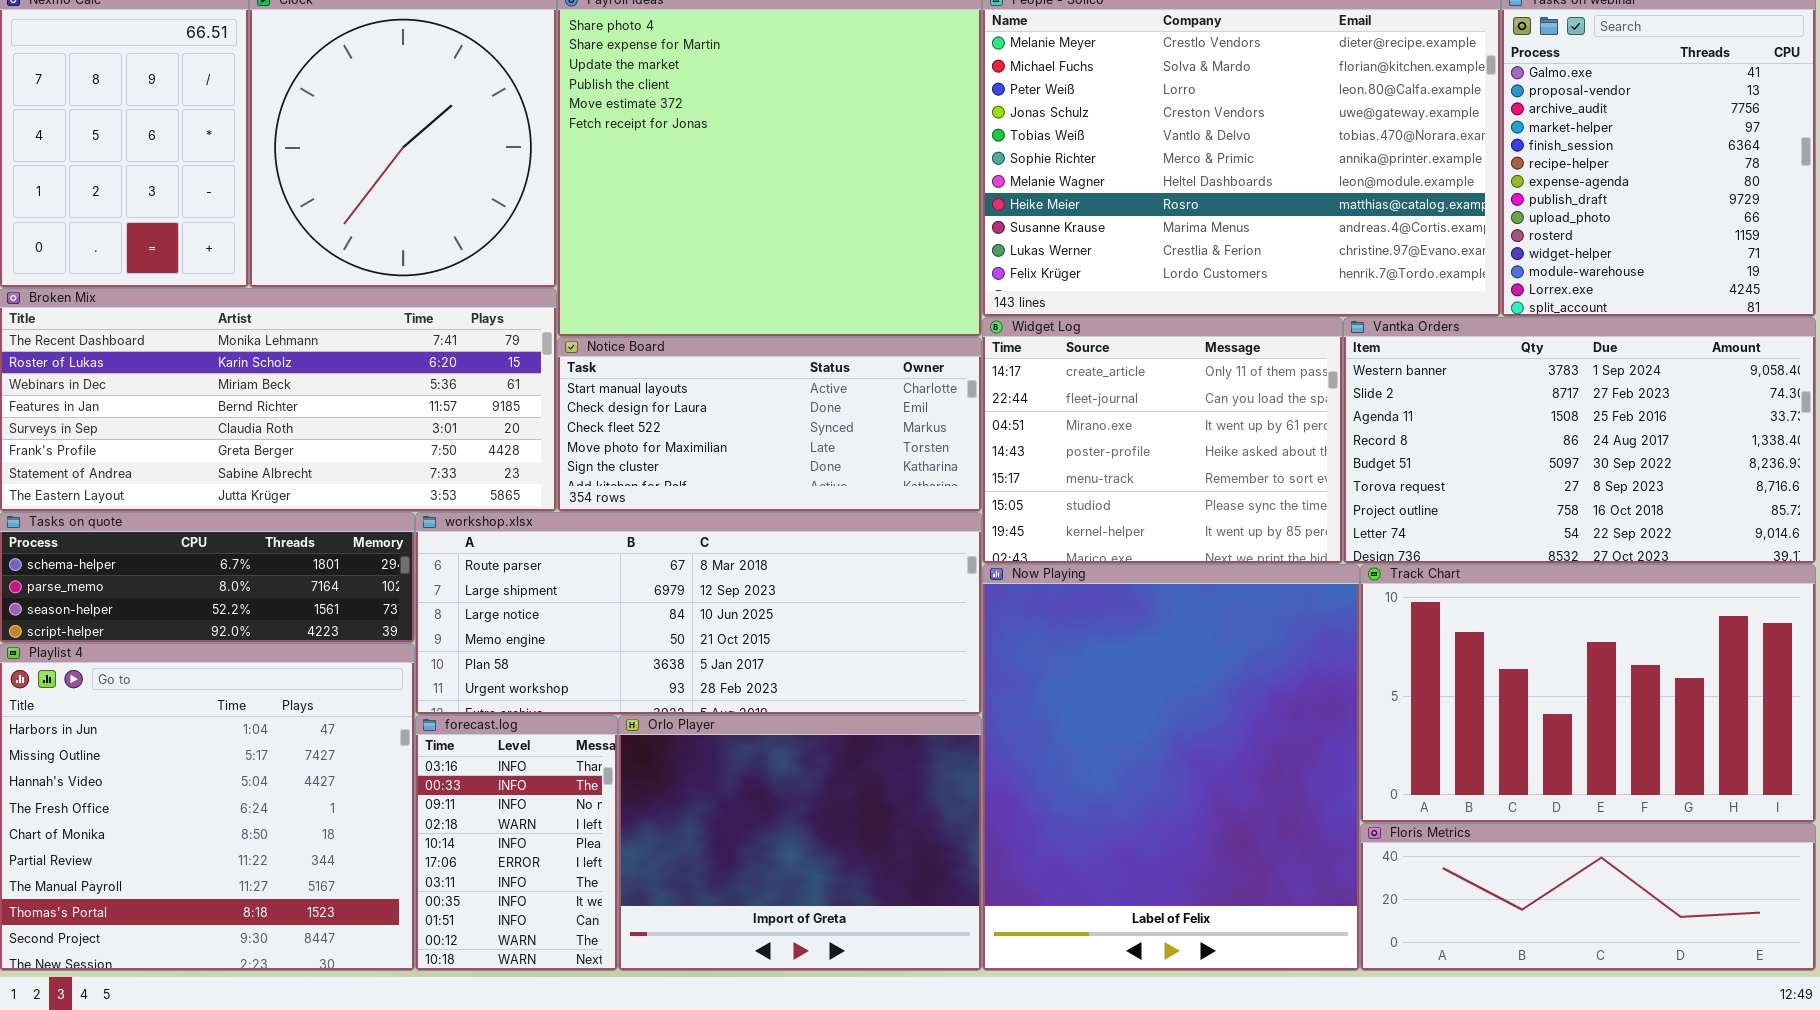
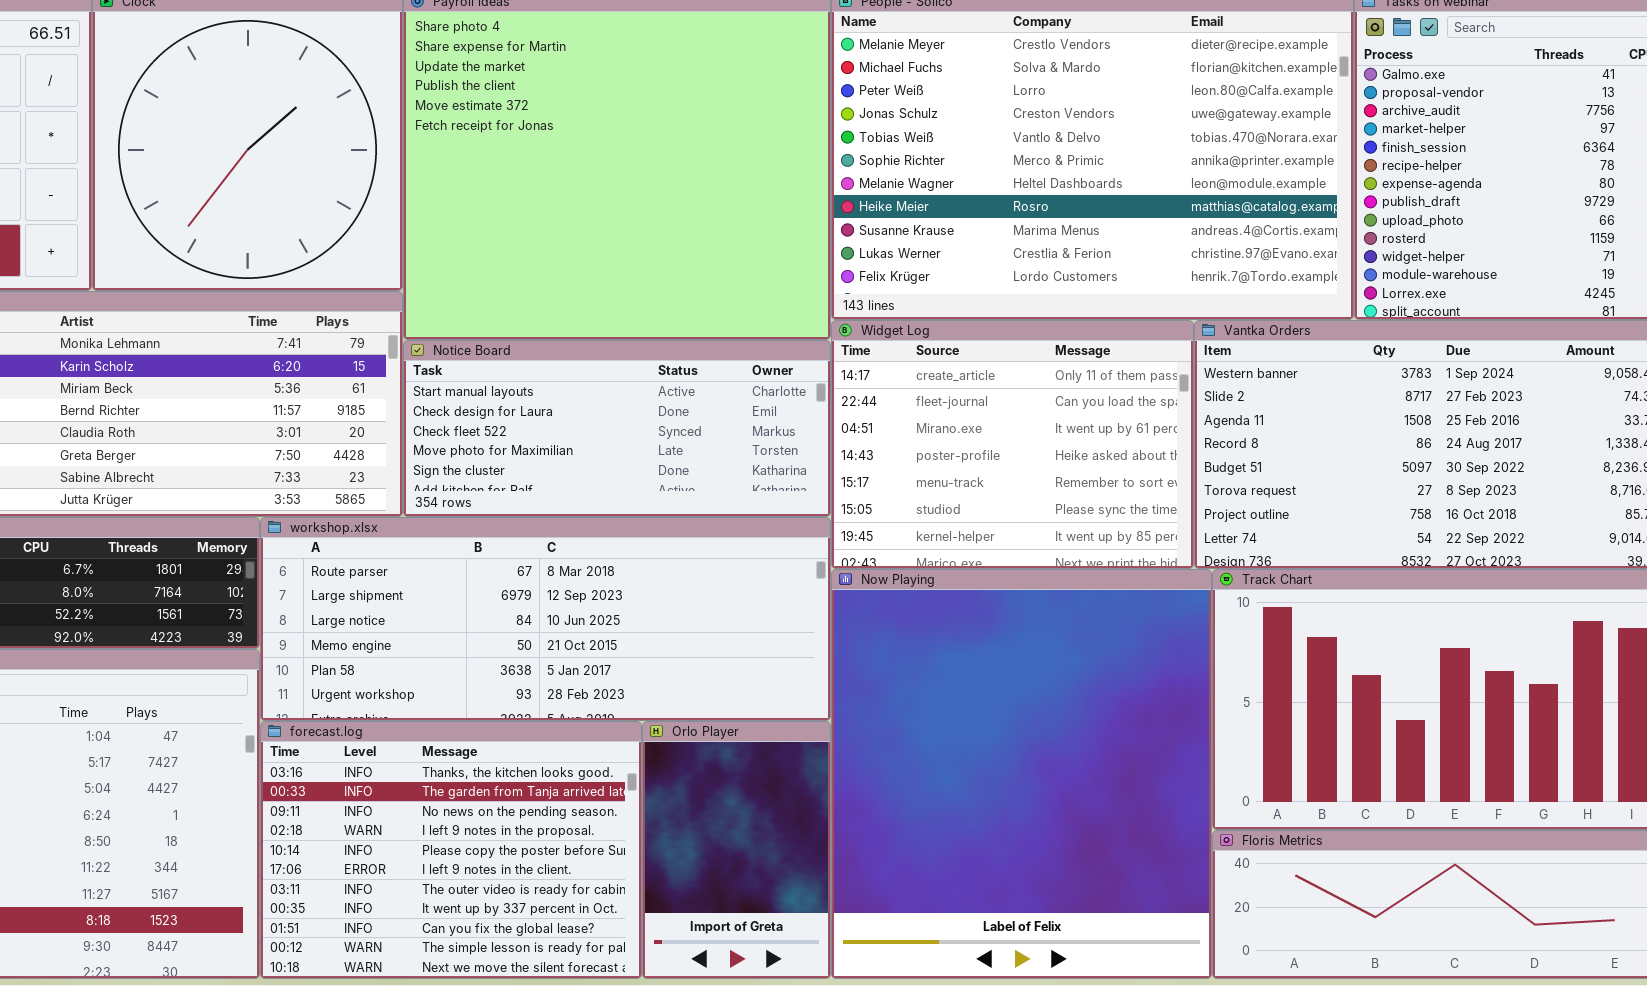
forecast.log: [415,715,618,971] -> [260,721,642,979], resized
Orlo Player: [618,715,982,971] -> [642,721,831,979], resized

